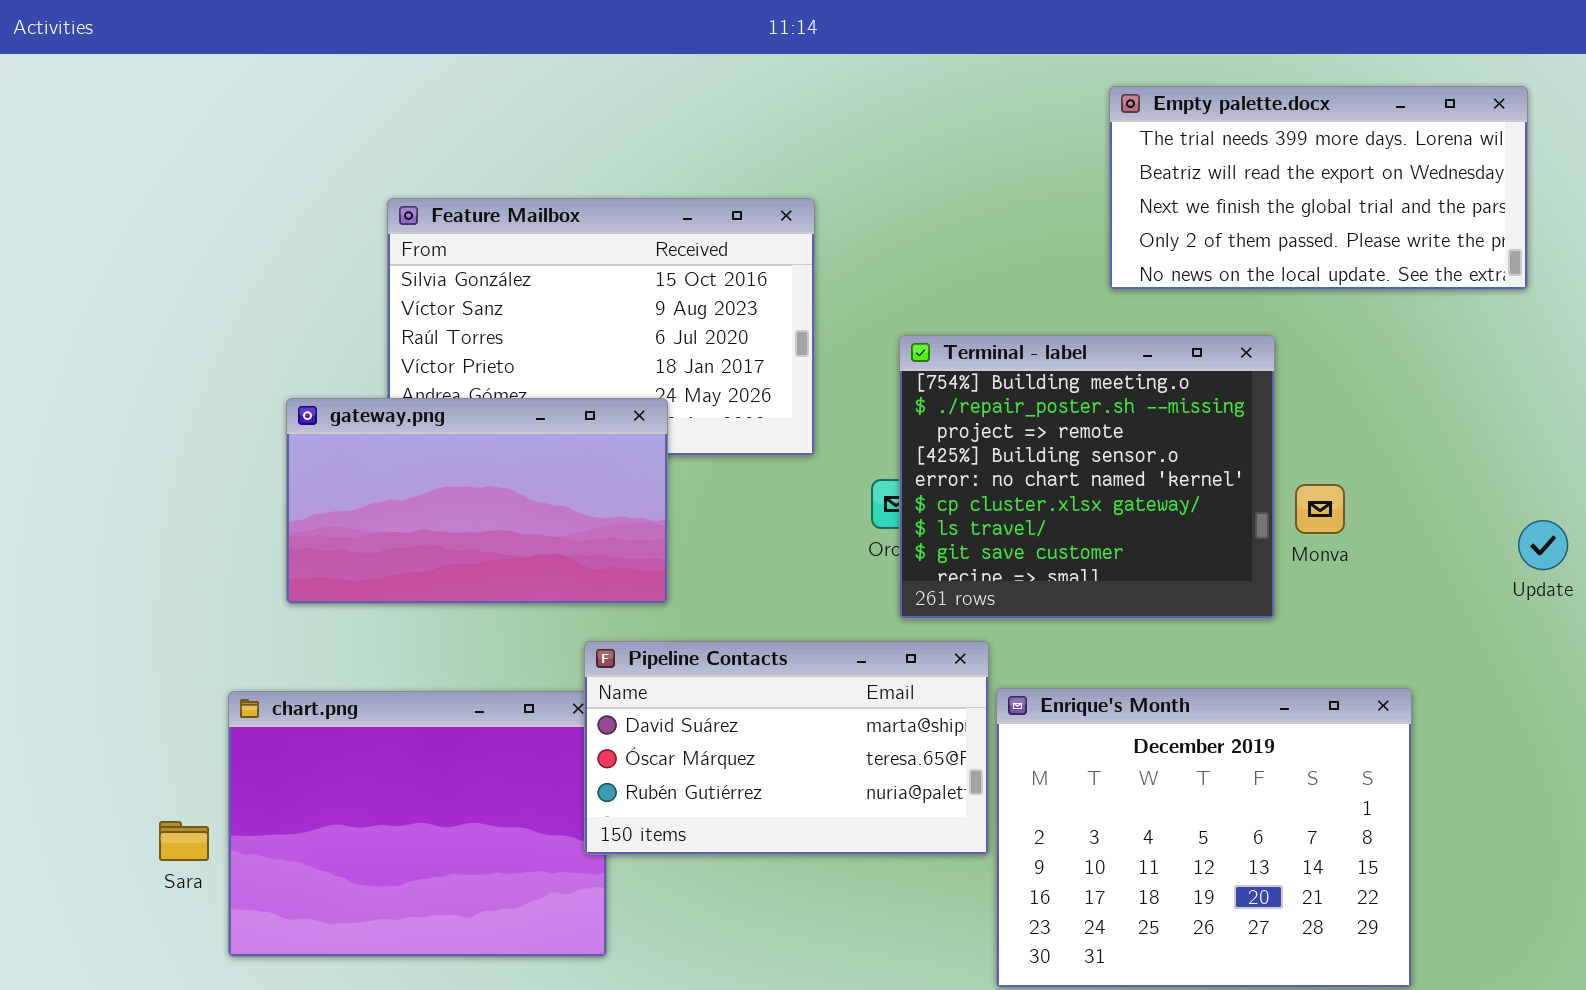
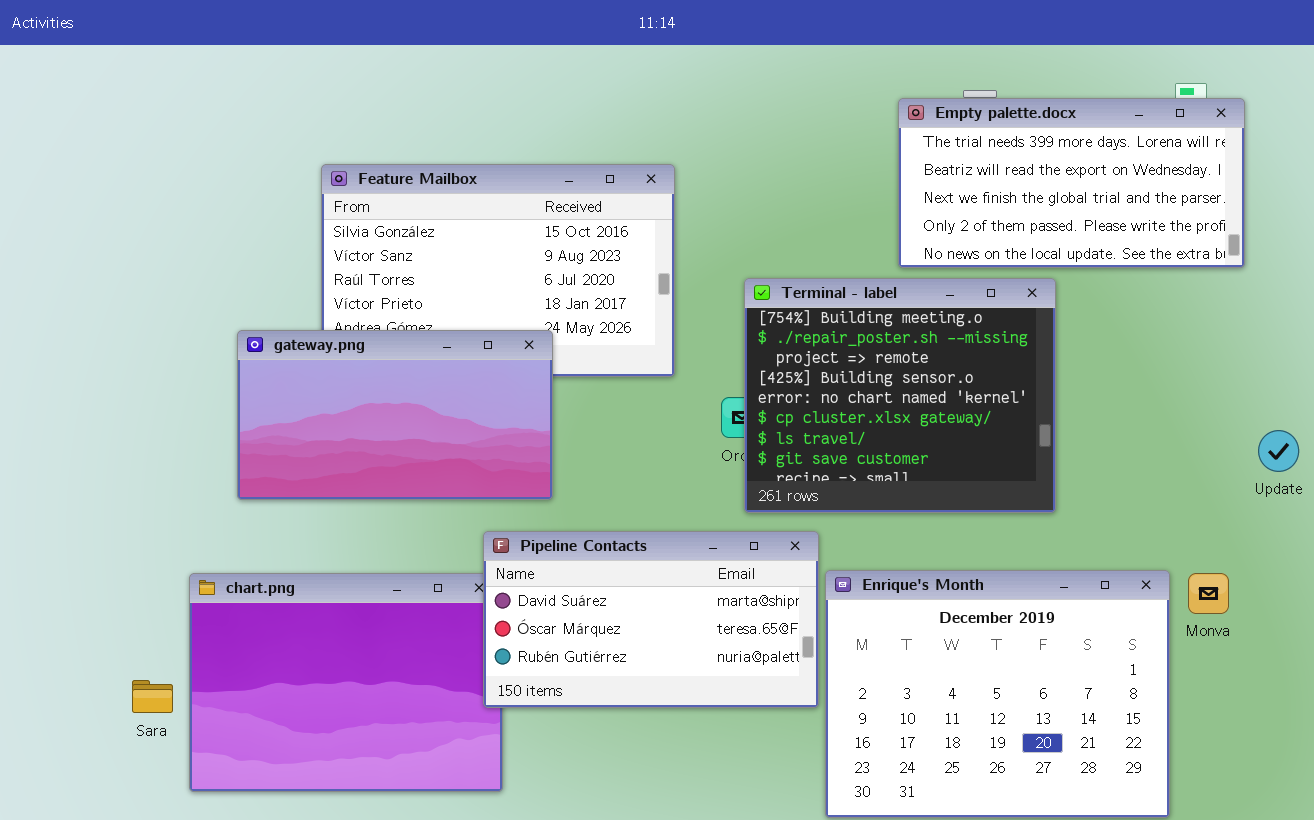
Empty palette.docx: [1109,86,1528,290] -> [898,98,1245,268], moved
Monva: [1295,484,1345,534] -> [1188,573,1229,614], moved

